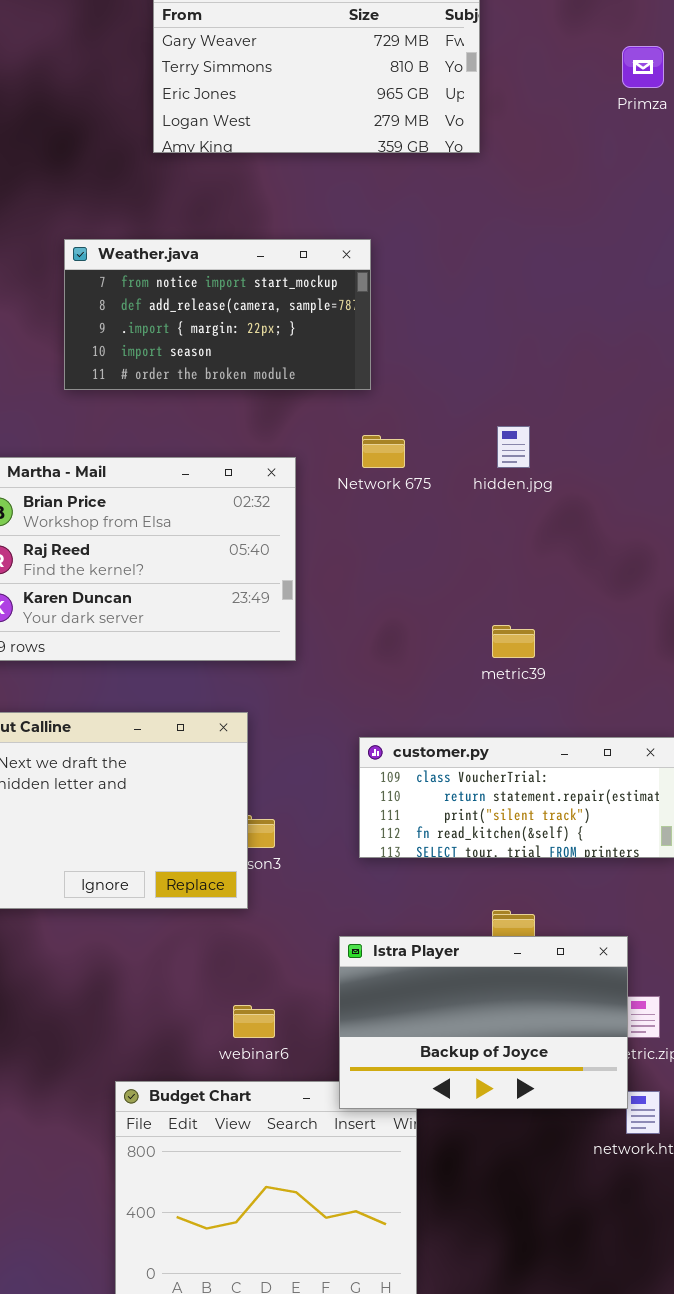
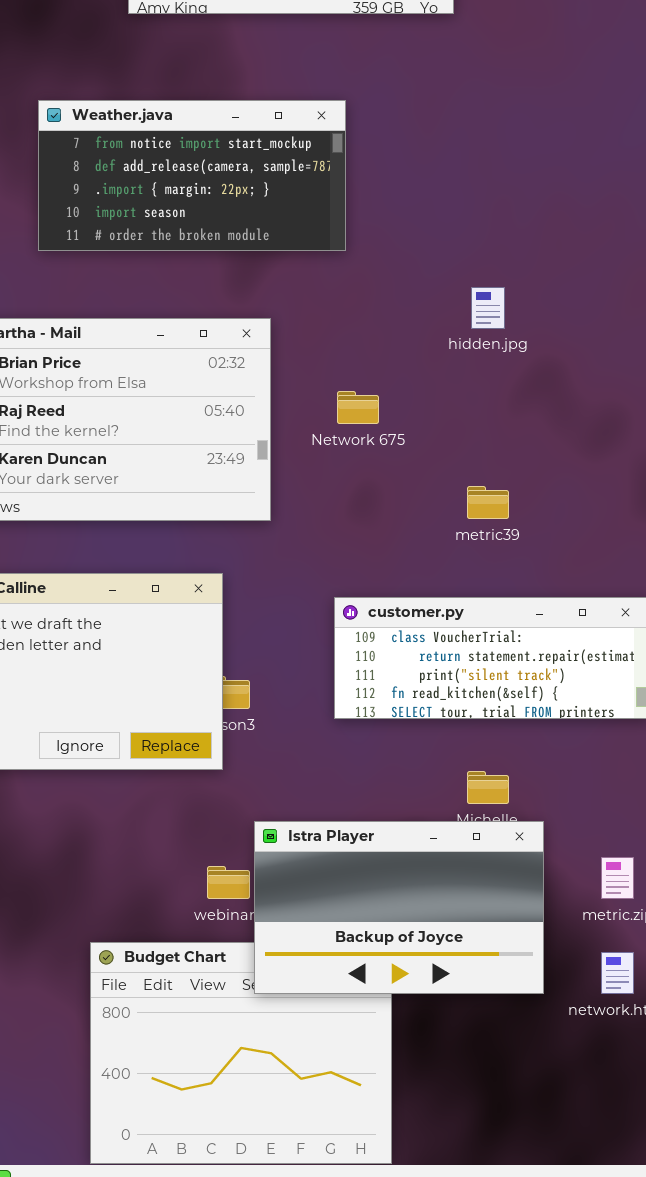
Network 675: [362,435,405,468] -> [337,391,379,424], moved
Istra Player: [339,936,628,1109] -> [254,821,544,994], moved

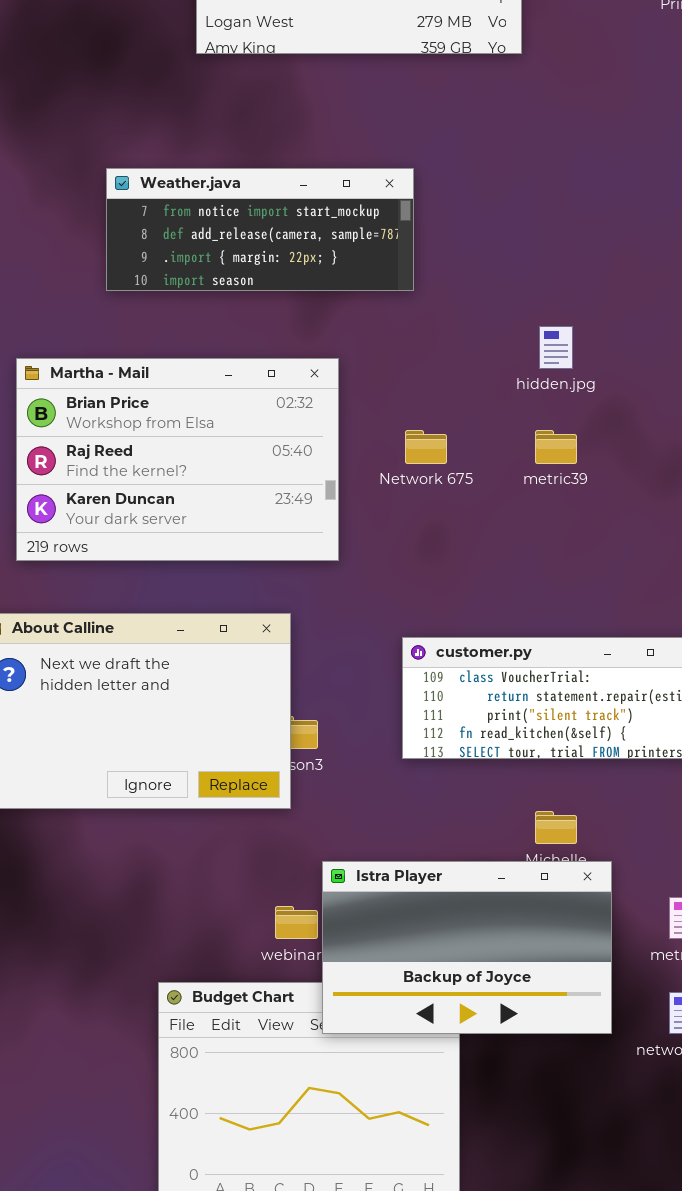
Weather.java: [38,100,346,251] -> [106,168,414,291], resized
metric39: [467,486,509,519] -> [535,430,577,464], moved

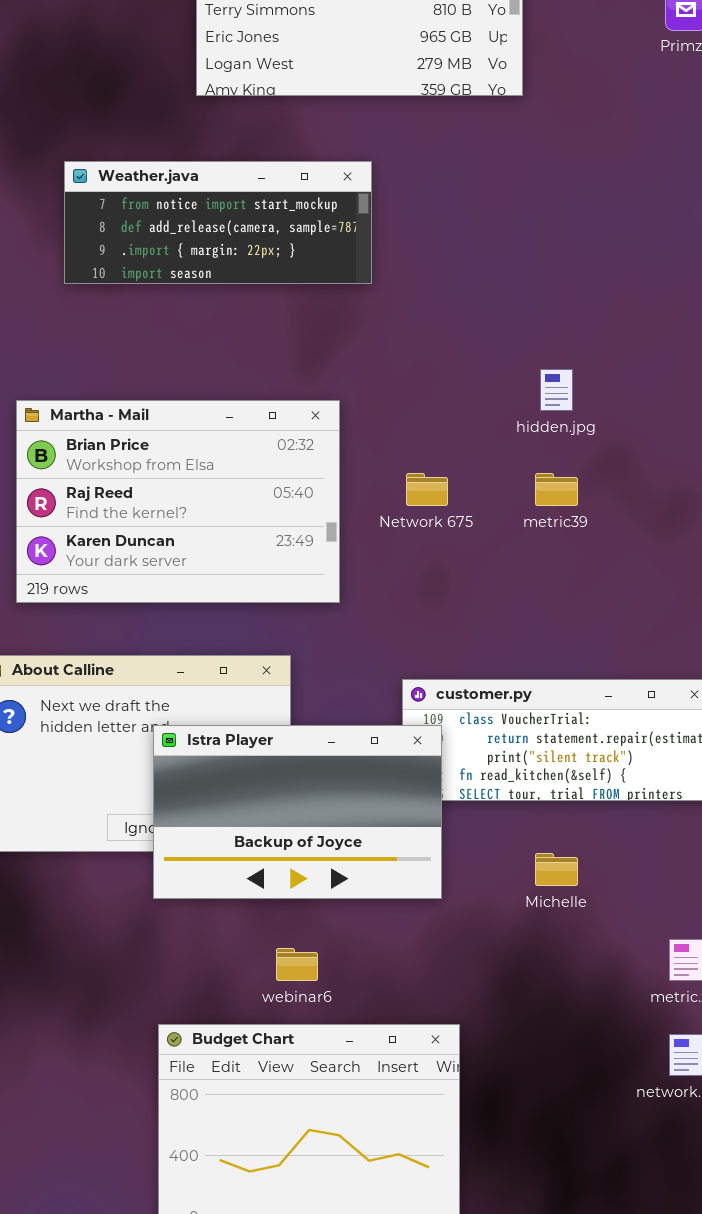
Weather.java: [106,168,414,291] -> [64,161,372,284], moved
Istra Player: [322,861,612,1034] -> [153,725,442,899], moved

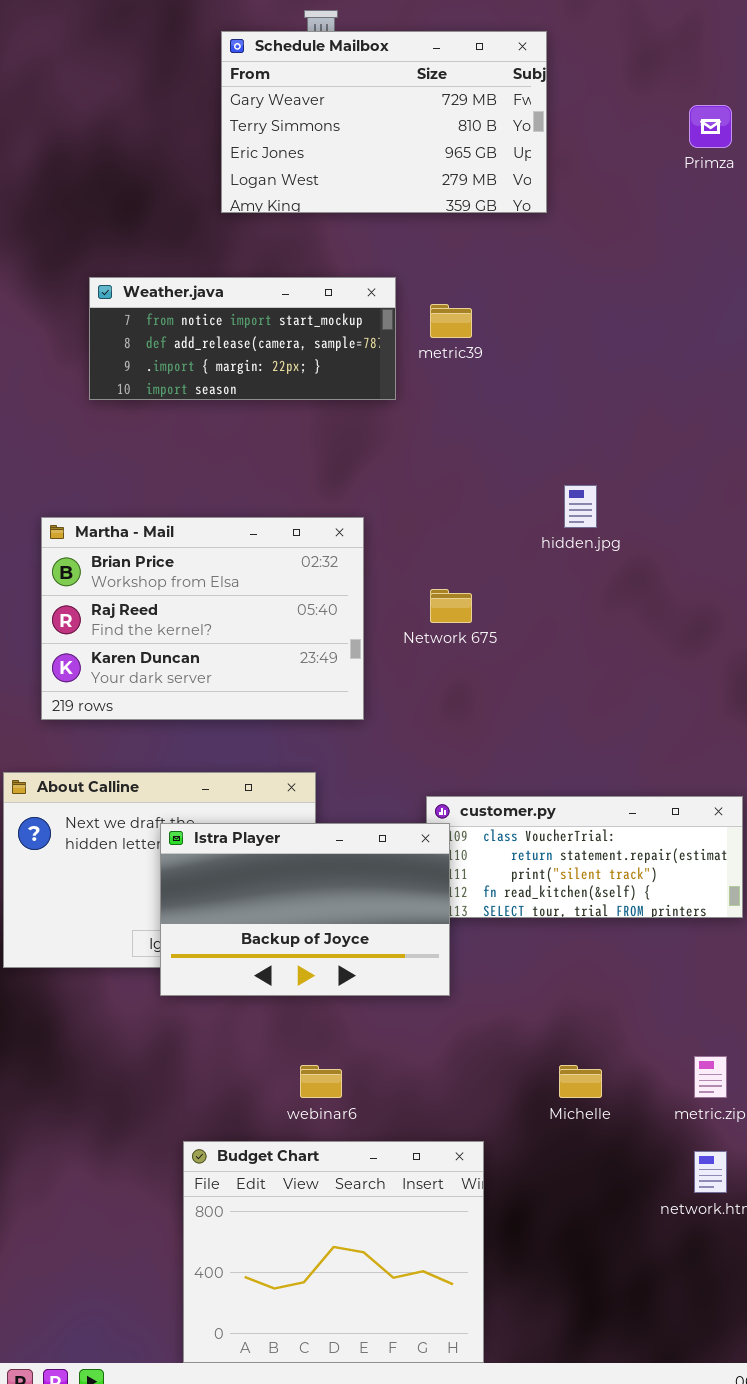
metric39: [535,473,578,506] -> [430,304,472,338], moved
Istra Player: [153,725,442,899] -> [160,823,450,996], moved
Michelle: [535,853,578,886] -> [559,1065,602,1098], moved

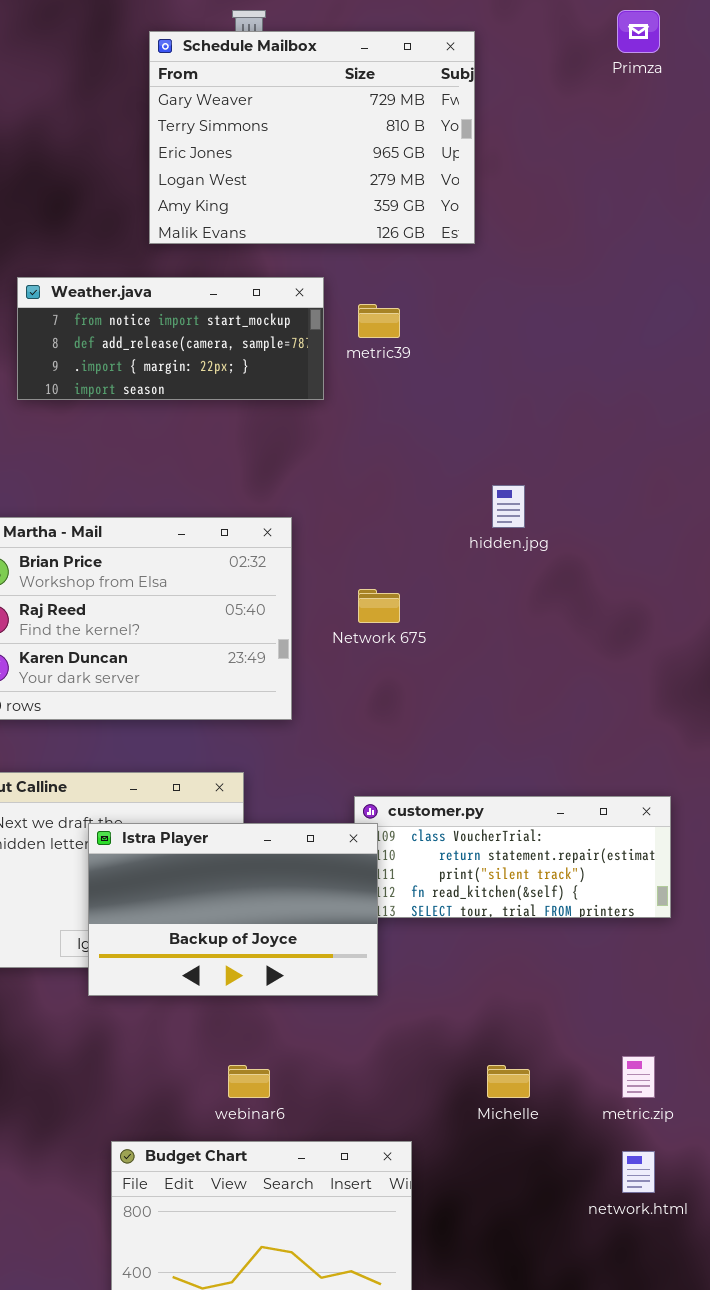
Schedule Mailbox: [221,31,547,213] -> [149,31,475,244], resized
Primza: [689,105,732,148] -> [617,10,660,53], moved

